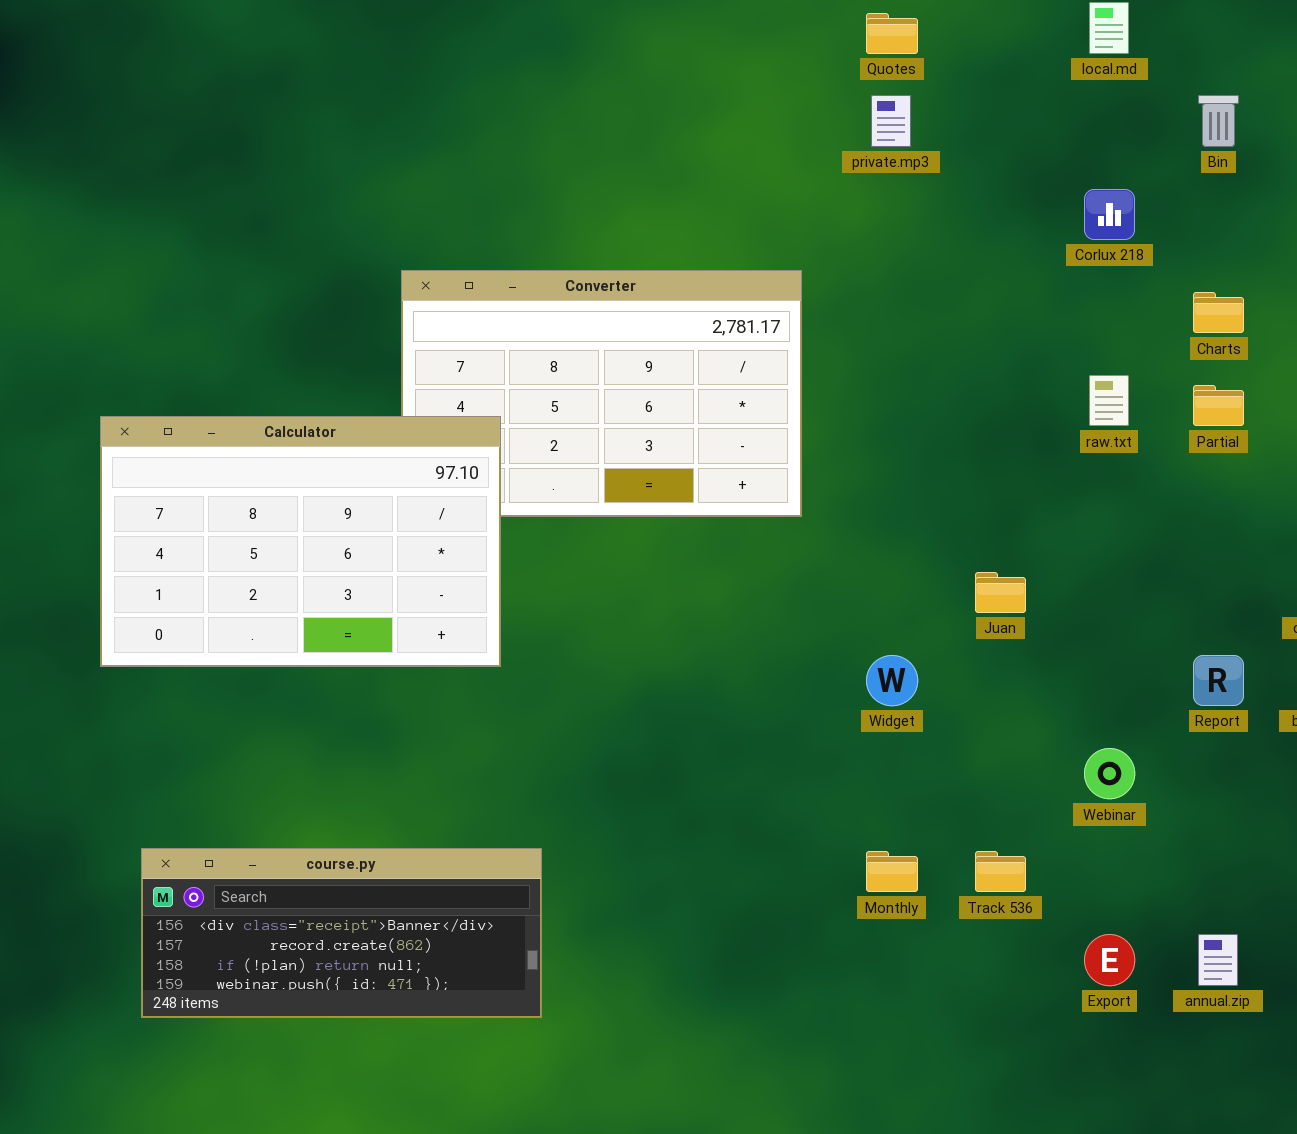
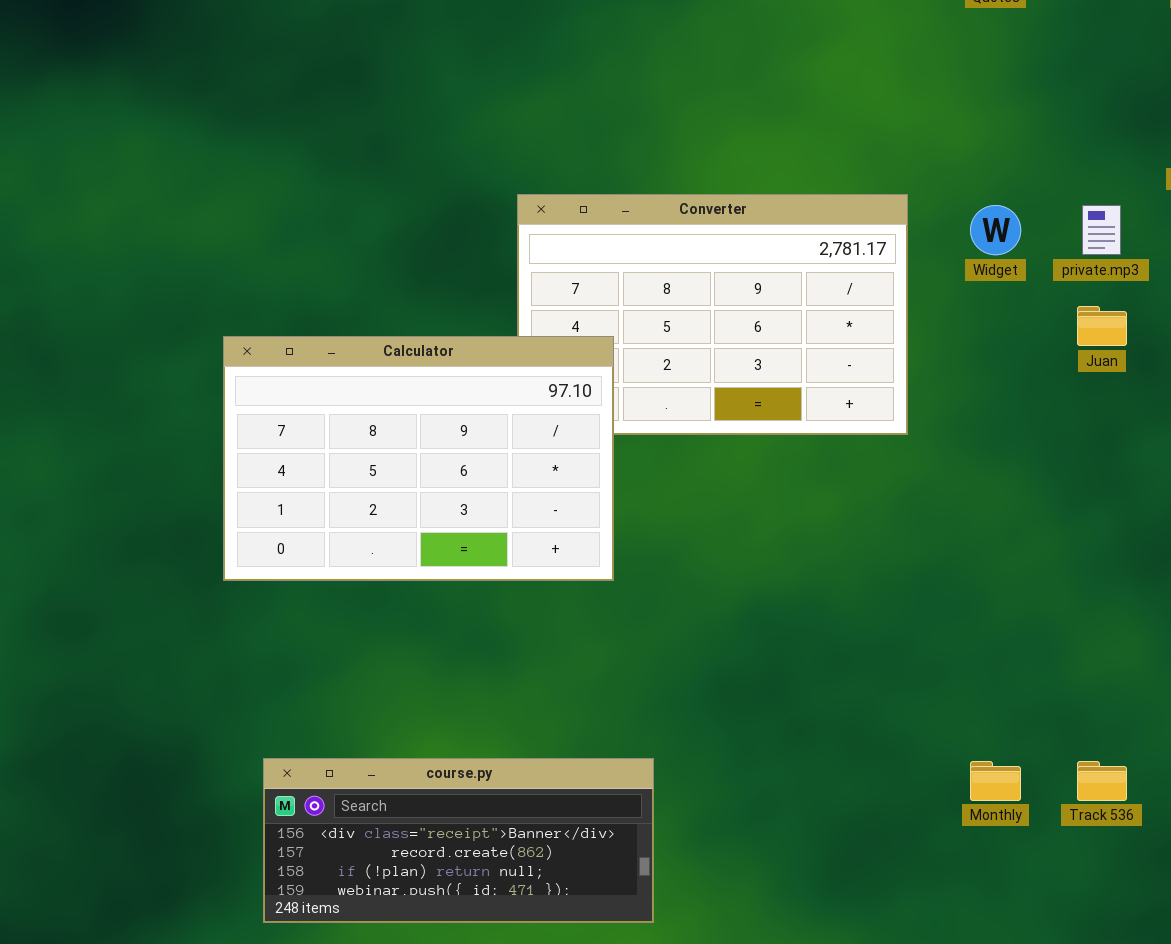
private.mp3: [871,95,911,147] -> [1082,205,1121,255], moved
Juan: [975,572,1026,613] -> [1077,306,1127,346], moved
Widget: [866,655,918,706] -> [970,205,1021,255], moved

